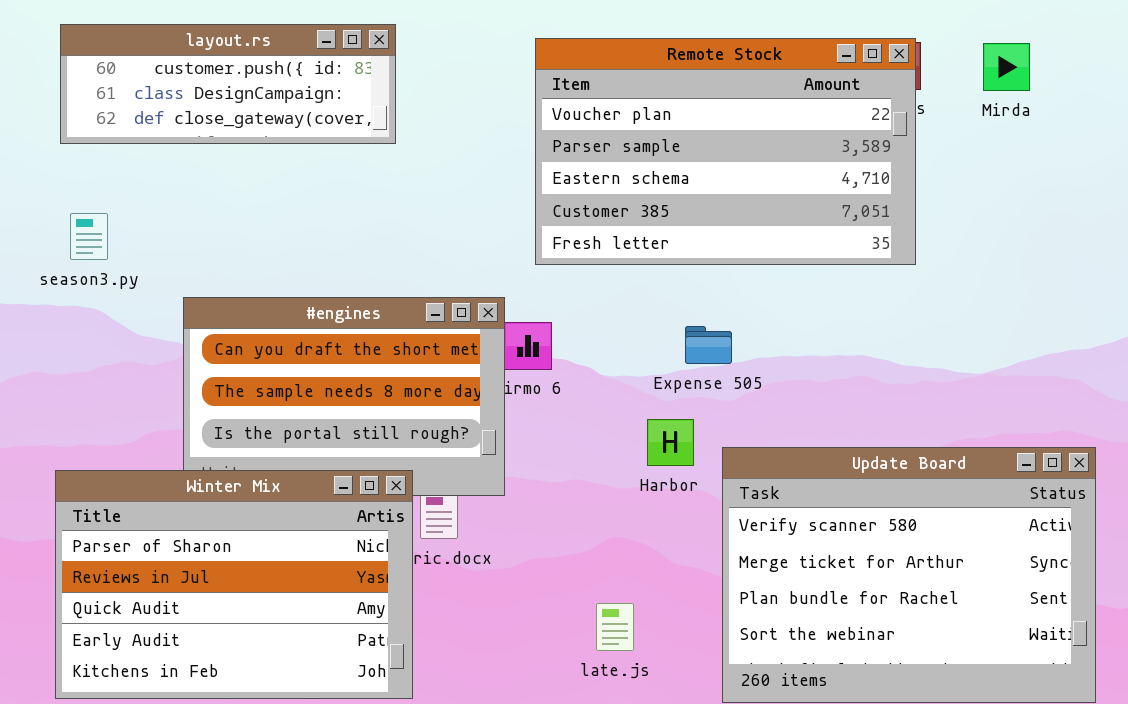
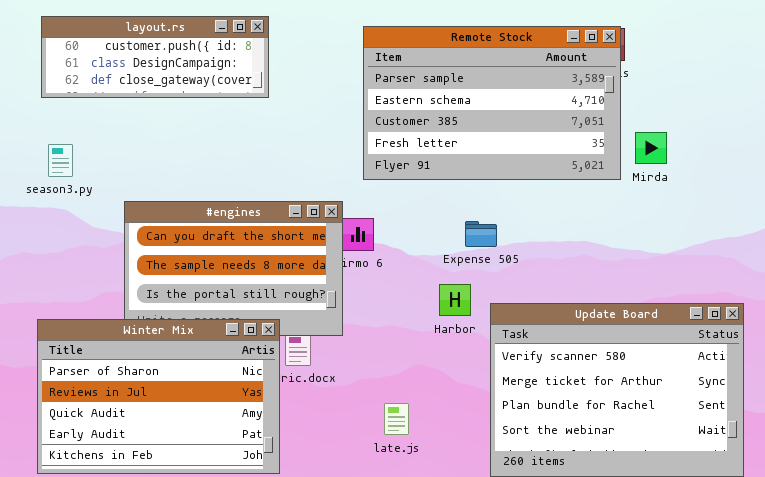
Remote Stock: [535,38,916,265] -> [363,26,621,180], scrolled down 1 row
Mirda: [983,43,1030,91] -> [635,132,667,164], moved
late.js: [596,603,634,651] -> [384,403,409,435], moved

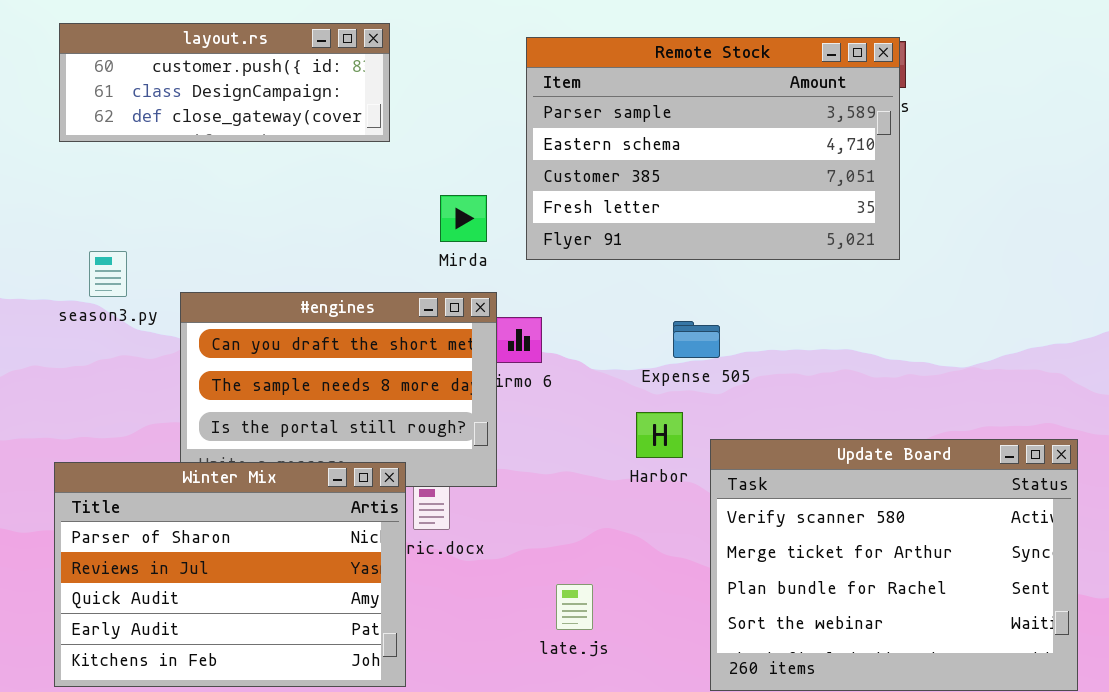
Mirda: [635,132,667,164] -> [440,195,487,242], moved
season3.py: [48,144,73,177] -> [89,251,127,297], moved

